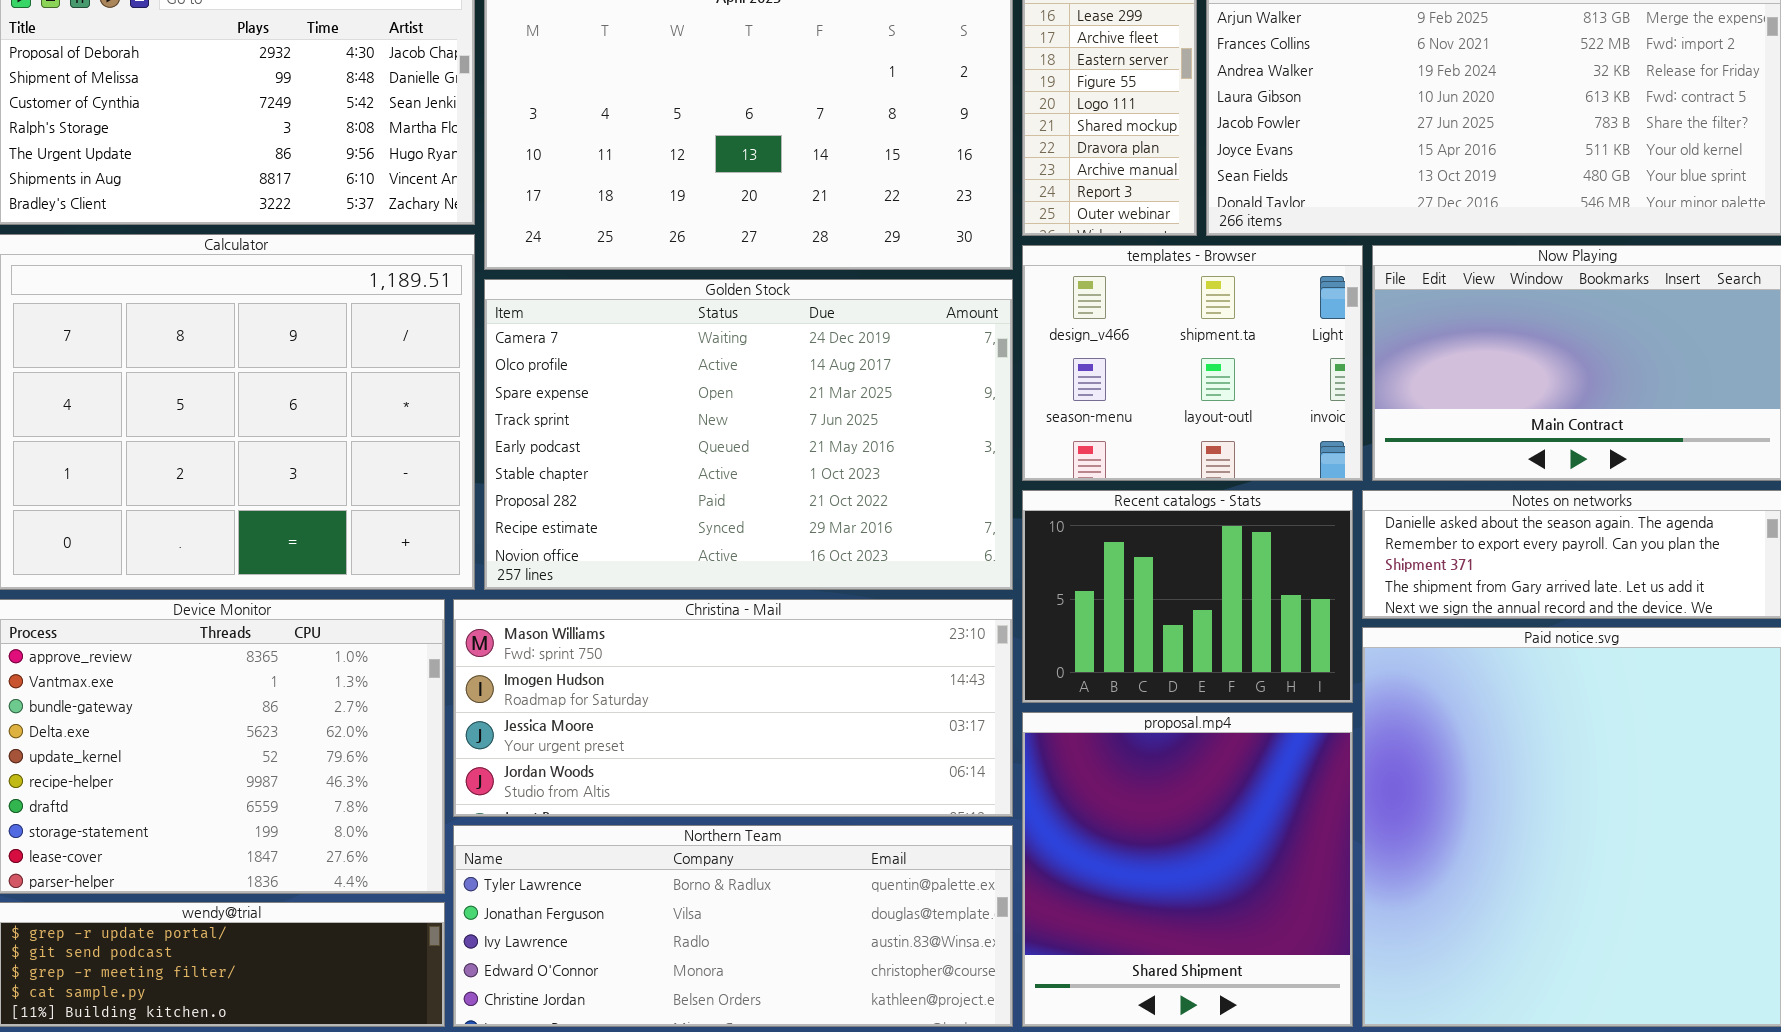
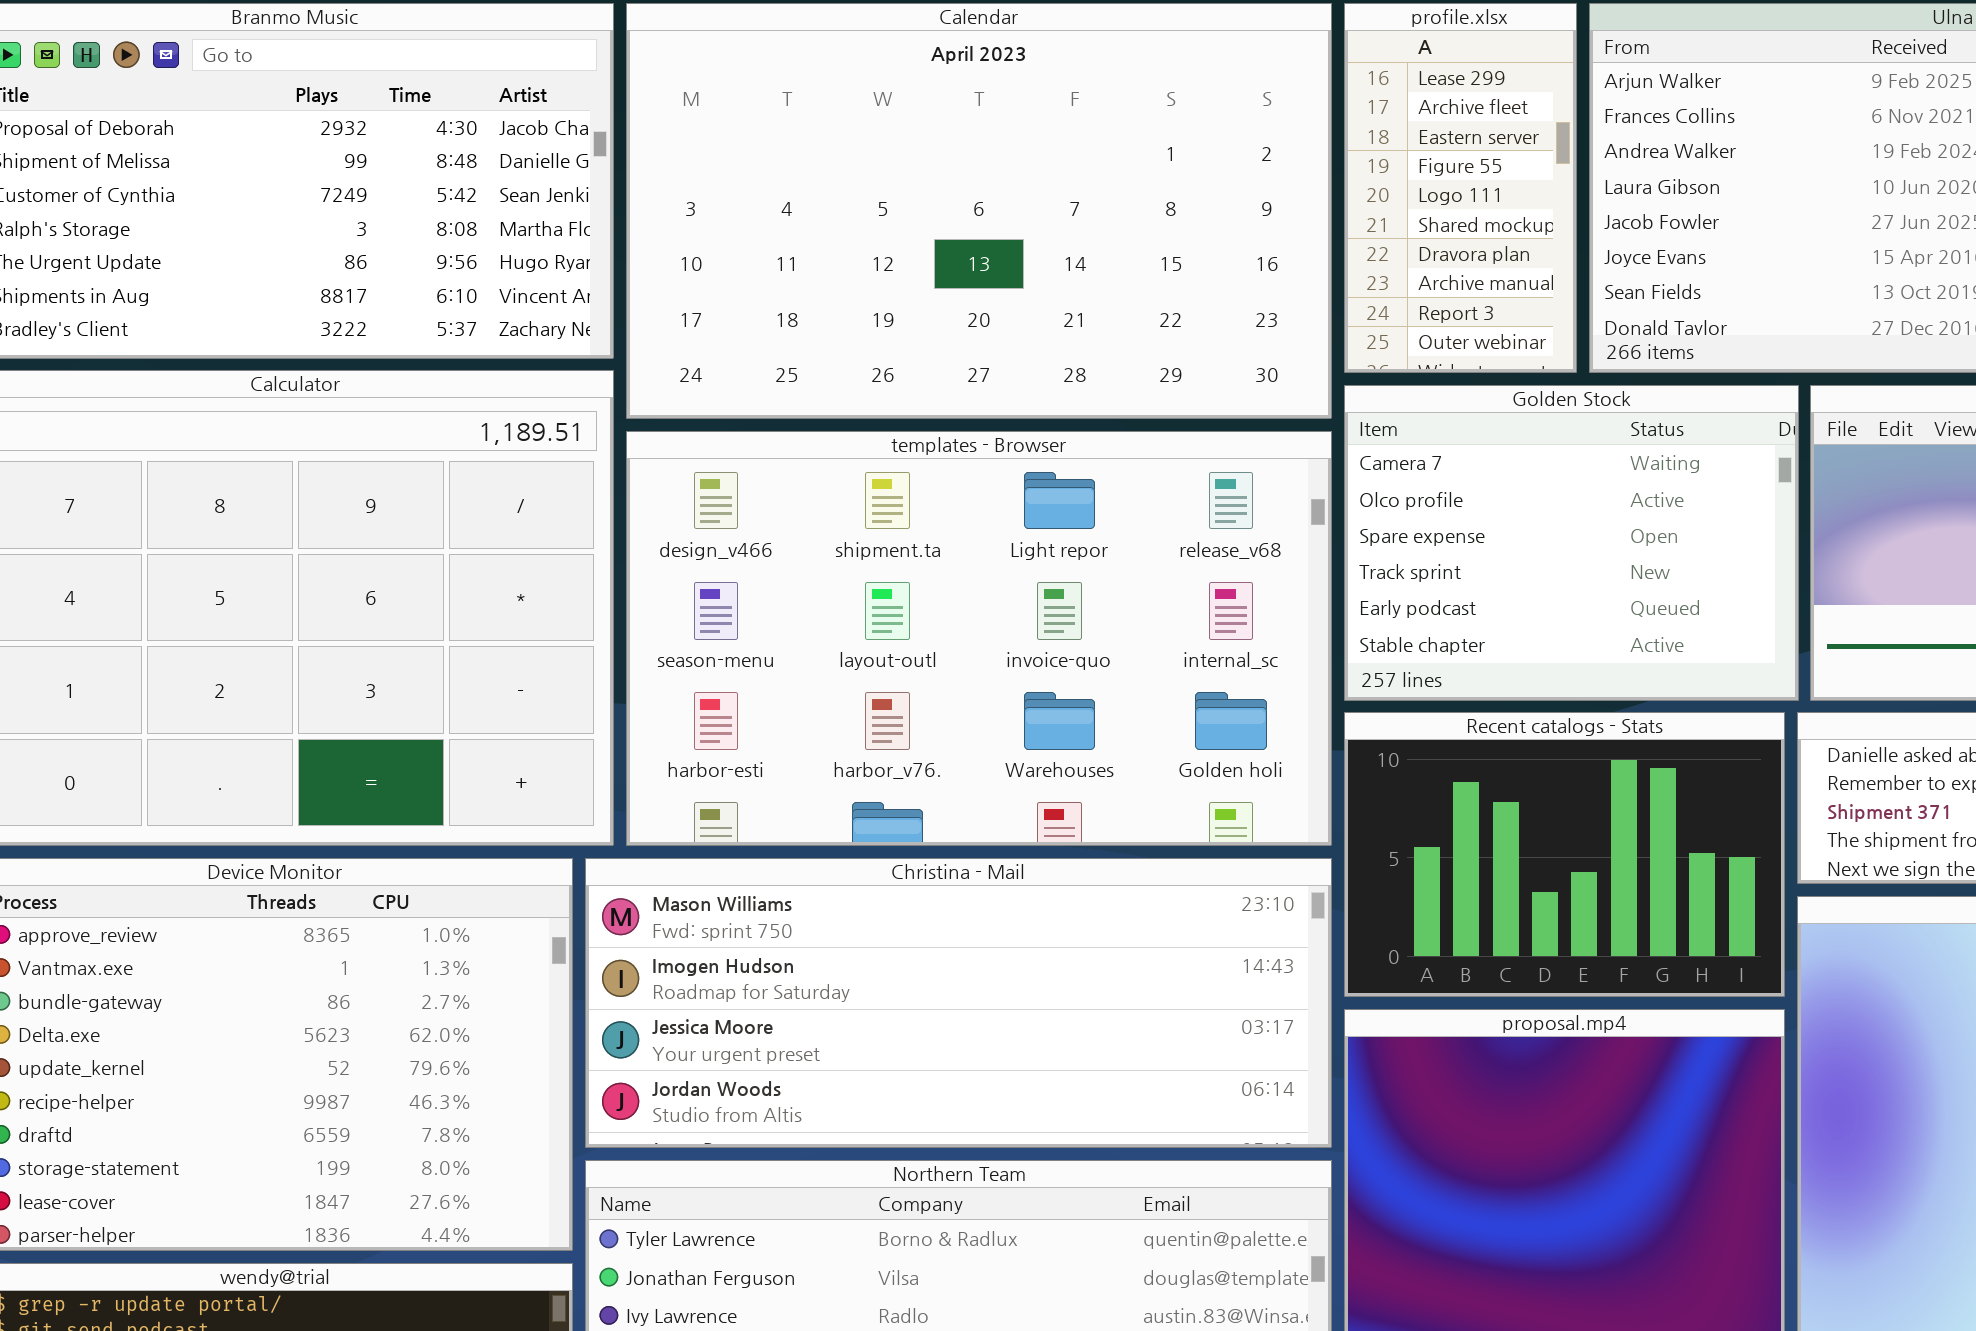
templates - Browser: [1022,245,1363,481] -> [626,431,1332,846], moved, resized
Golden Stock: [484,279,1013,590] -> [1344,385,1799,701], moved, resized

